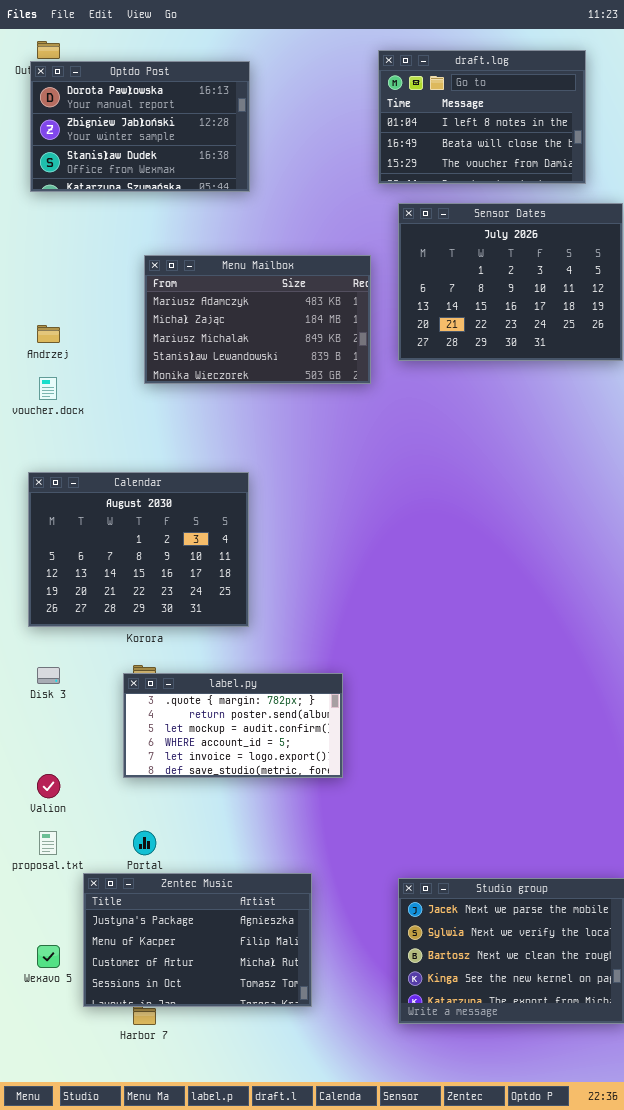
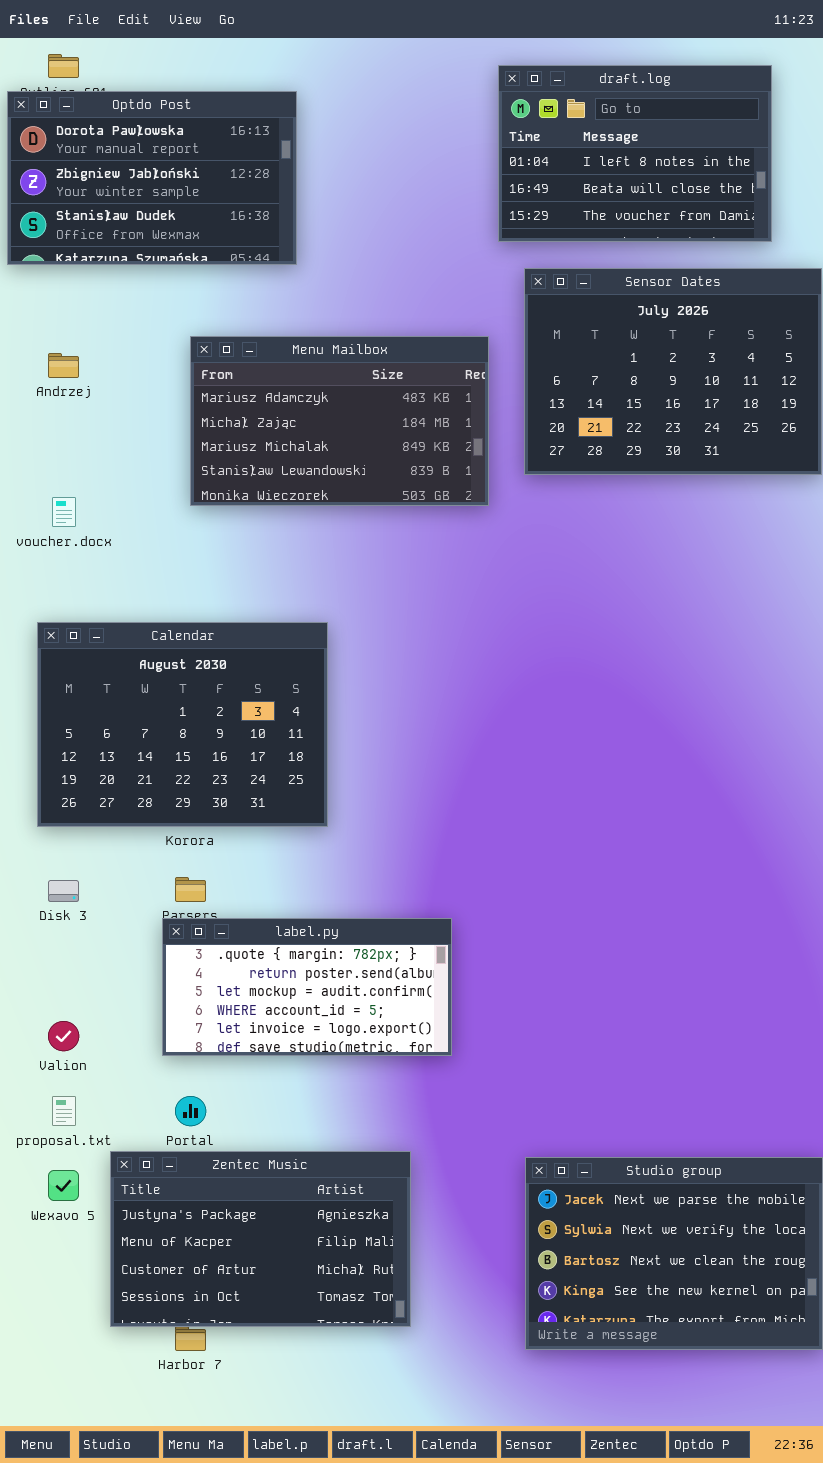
Optdo Post: [30,61,250,192] -> [7,91,297,265], moved
Andrzej: [37,325,60,343] -> [48,353,79,378], moved
label.py: [123,673,343,778] -> [162,918,452,1056], moved
Wexavo 5: [37,945,60,968] -> [48,1170,79,1201], moved

